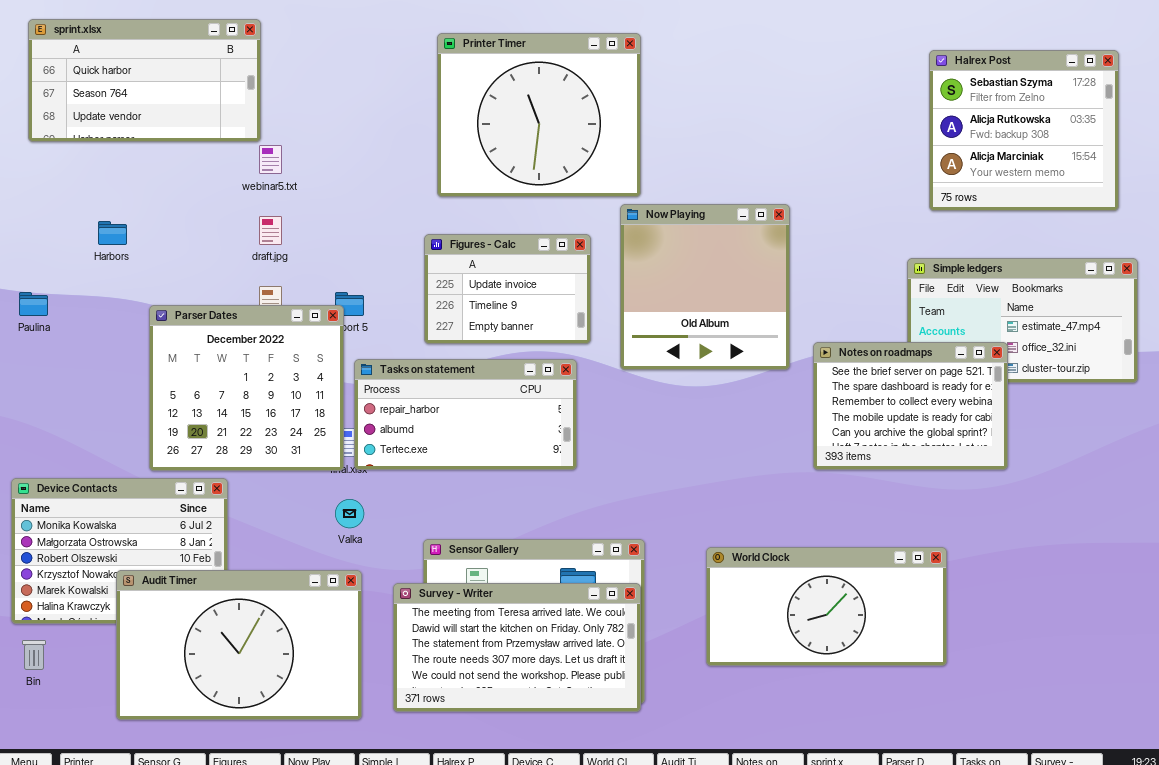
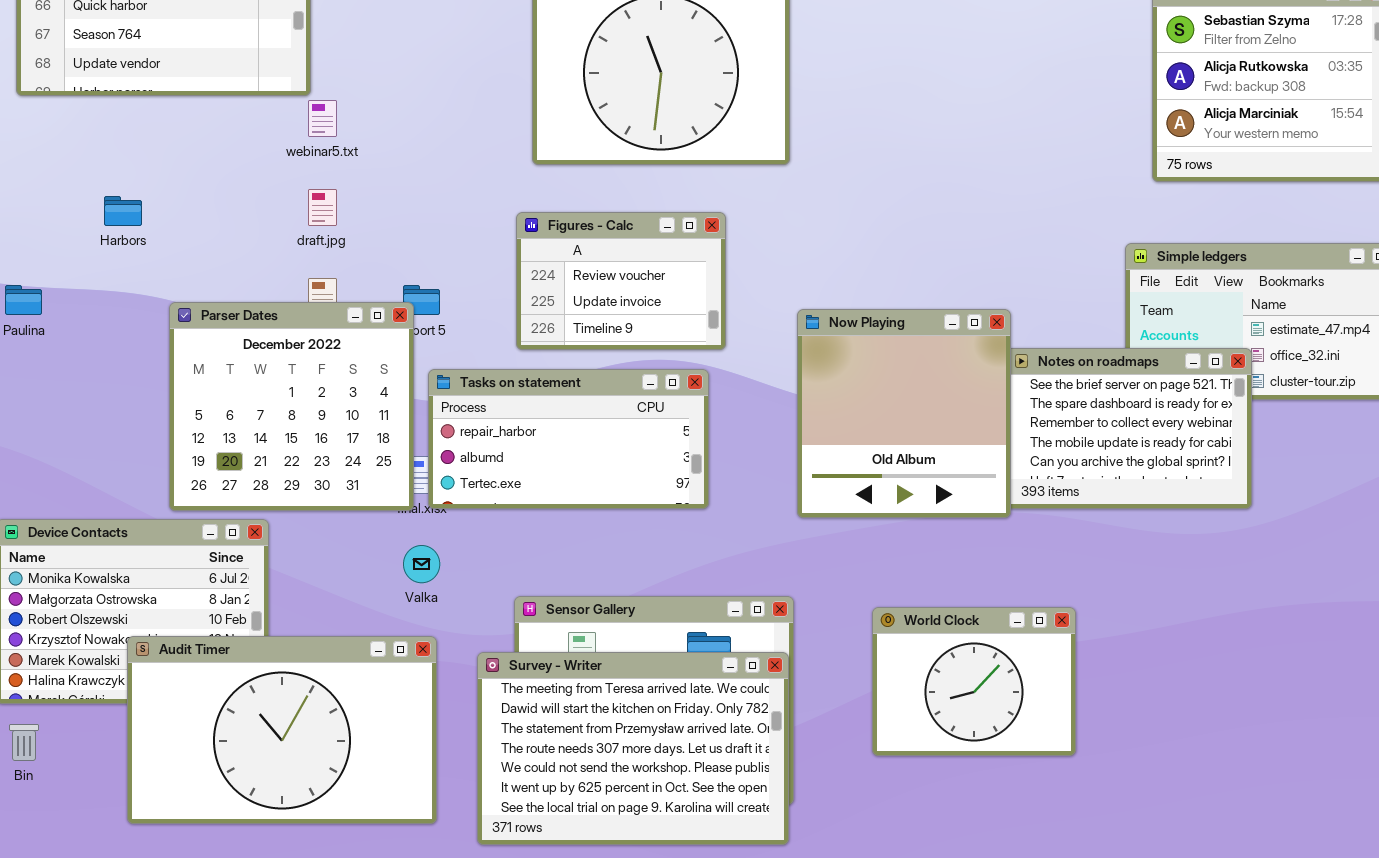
Now Playing: [620,204,790,370] -> [797,309,1011,518], moved
Figures - Calc: [424,234,591,344] -> [516,212,726,350], scrolled up 1 row
World Clock: [706,547,947,666] -> [872,607,1076,756], resized
Survey - Writer: [393,583,641,712] -> [477,652,789,845], resized

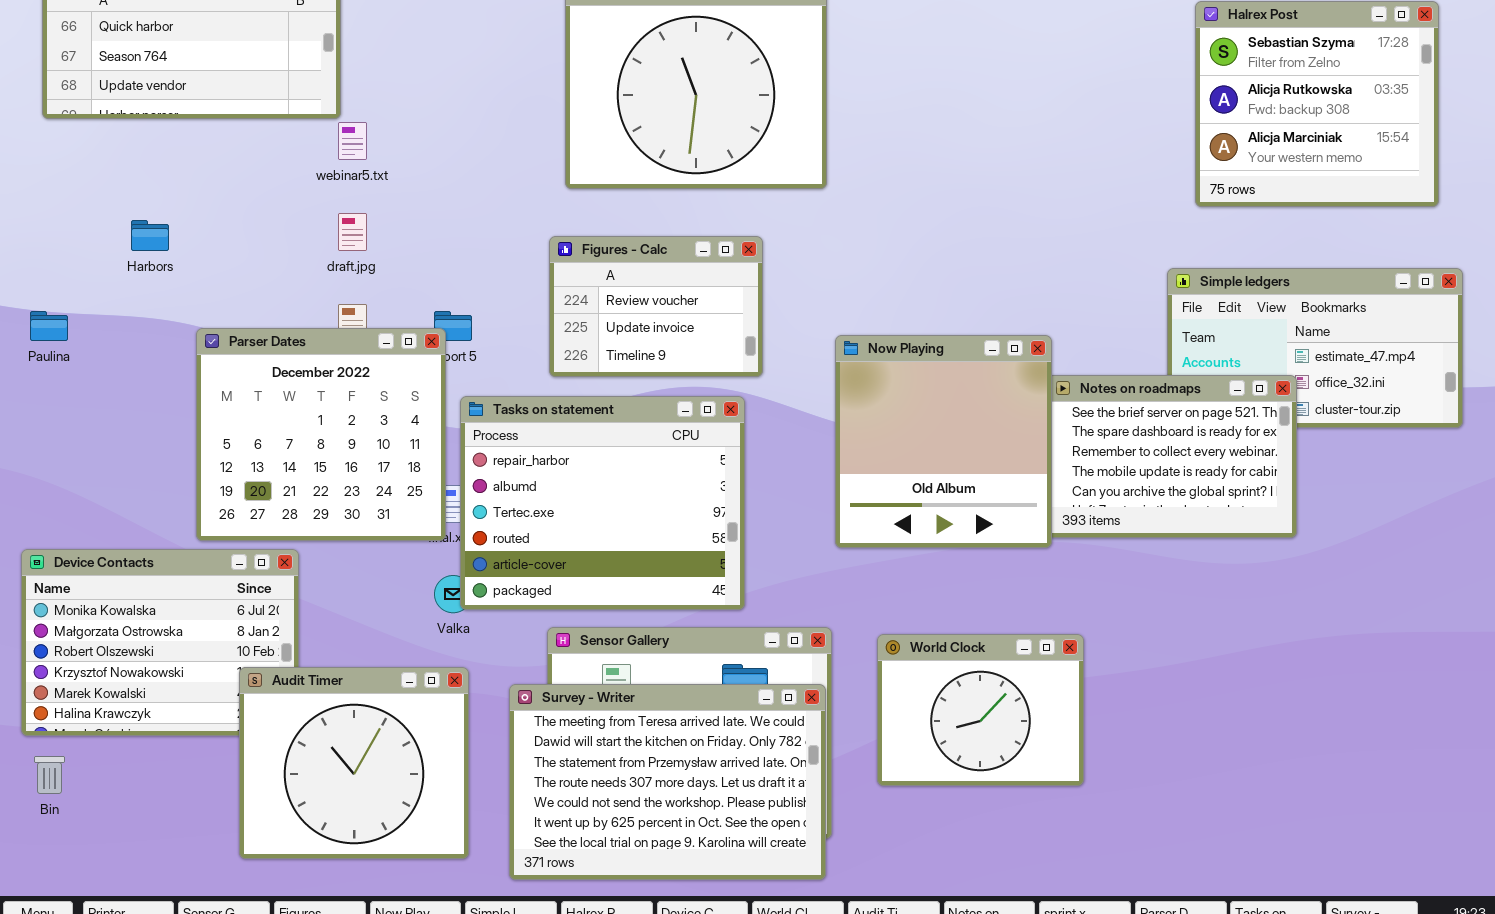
Tasks on statement: [428,369,709,509] -> [460,396,745,610], resized
World Clock: [872,607,1076,756] -> [877,634,1084,786], moved
Audit Timer: [127,636,437,824] -> [239,667,469,859], resized

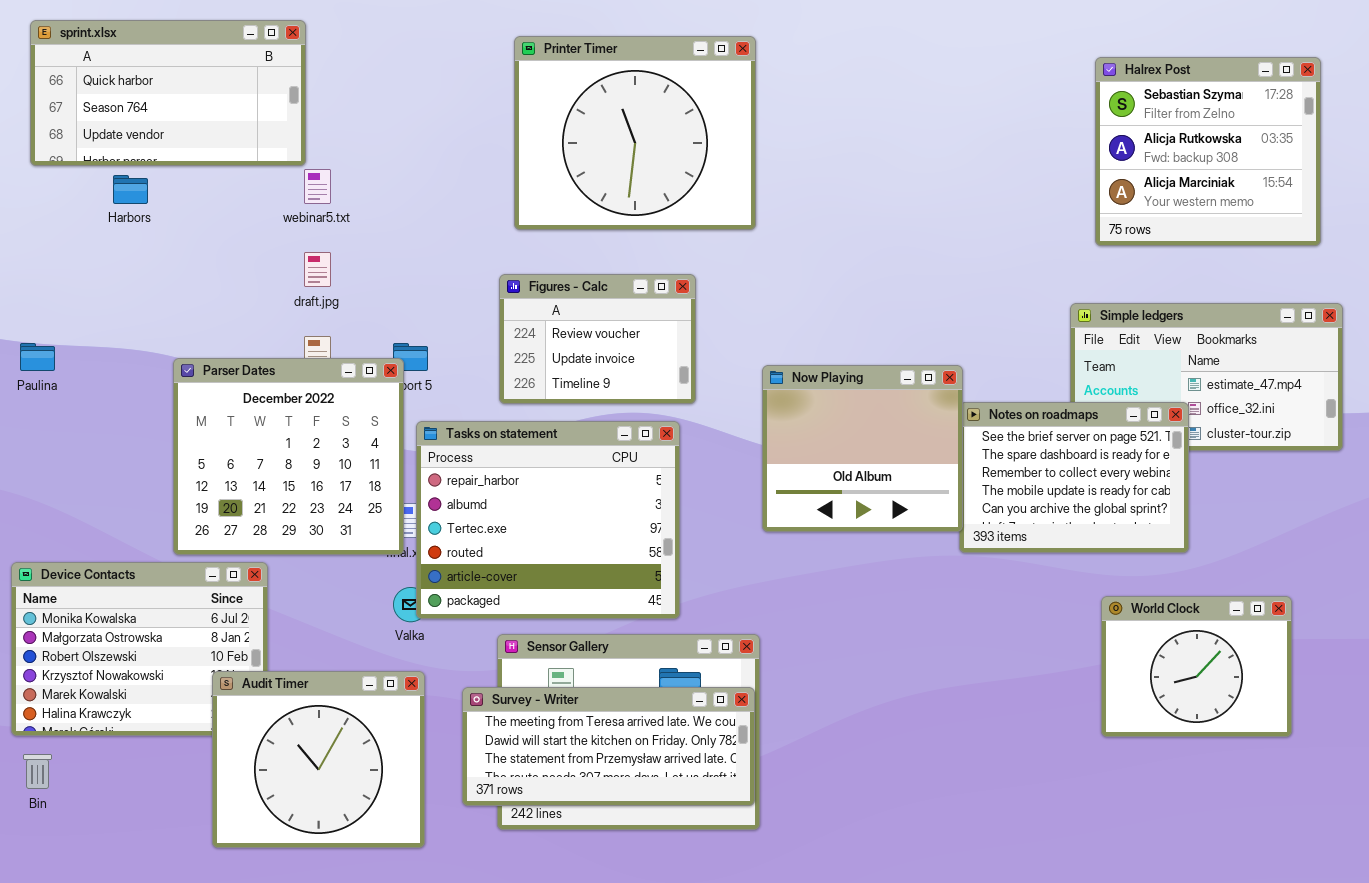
Harbors: [131,220,169,251] -> [113,175,148,204], moved
Now Playing: [835,335,1052,548] -> [762,365,963,532], resized
World Clock: [877,634,1084,786] -> [1101,596,1292,737], moved
Survey - Writer: [509,684,826,880] -> [462,687,755,806], resized

